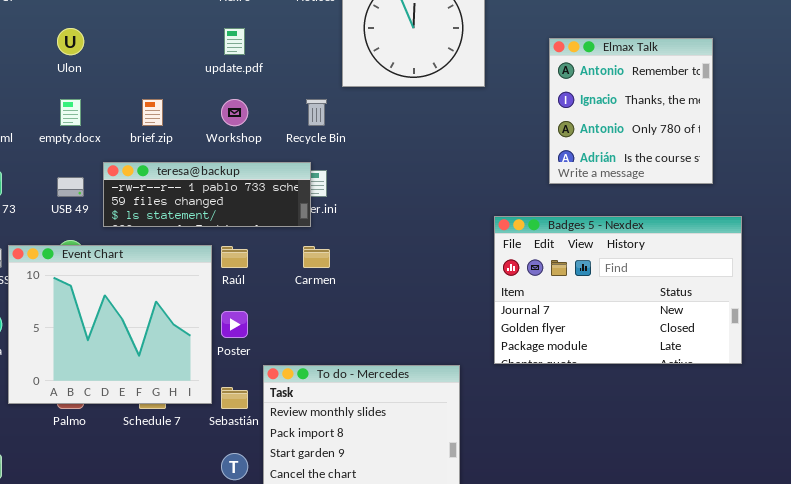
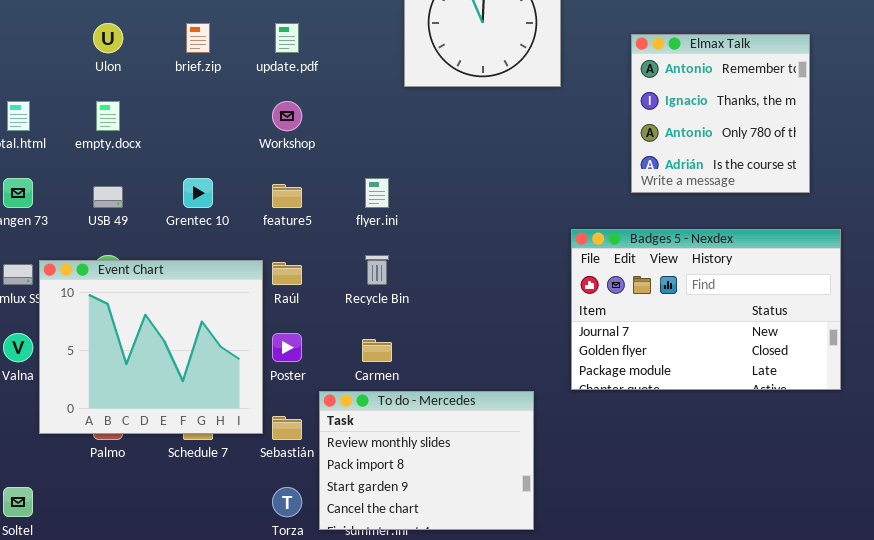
brief.zip: [142,99,163,126] -> [186,23,210,53], moved
Recycle Bin: [306,99,327,126] -> [365,255,389,285], moved
teresa@backup: [103,162,311,227] -> none, closed
Carmen: [303,246,330,268] -> [362,339,392,362], moved

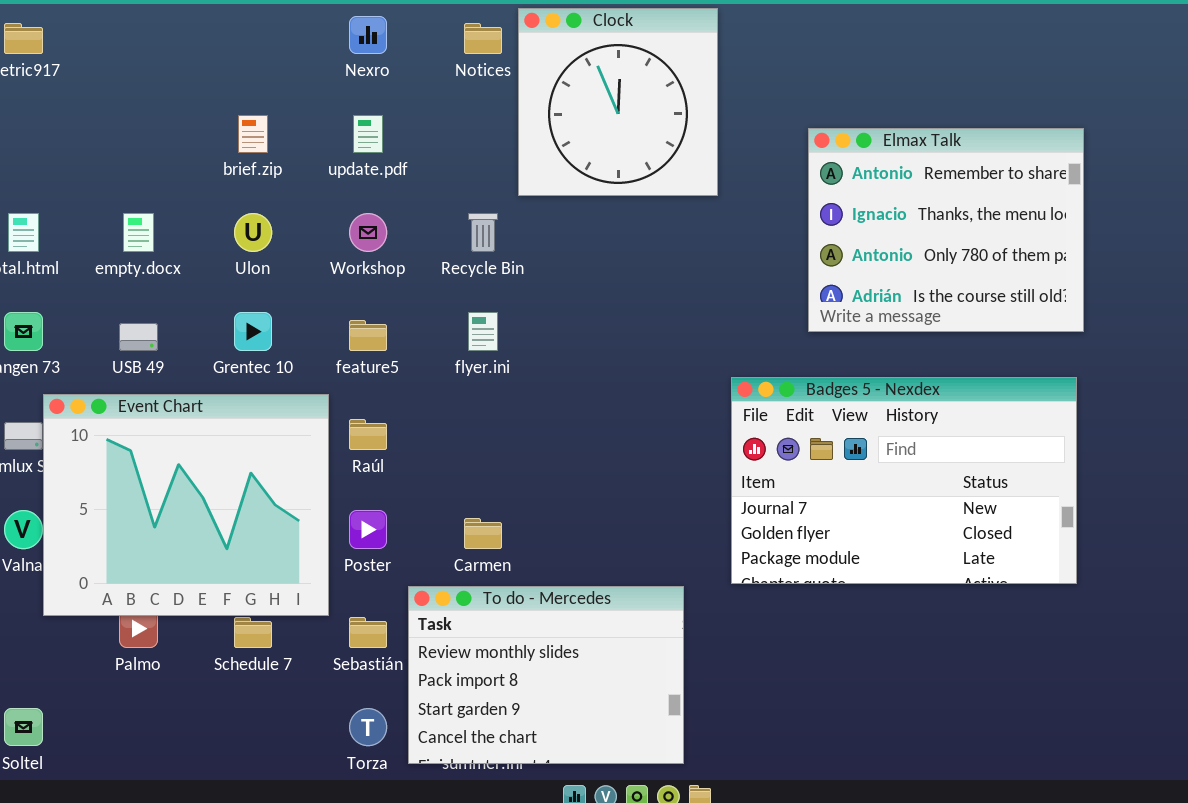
Ulon: [93,23,123,53] -> [234,213,272,252], moved
Elmax Talk: [631,34,810,193] -> [808,128,1084,332], resized
Recycle Bin: [365,255,389,285] -> [468,213,498,252], moved
Event Chart: [39,260,263,434] -> [43,394,329,616], moved

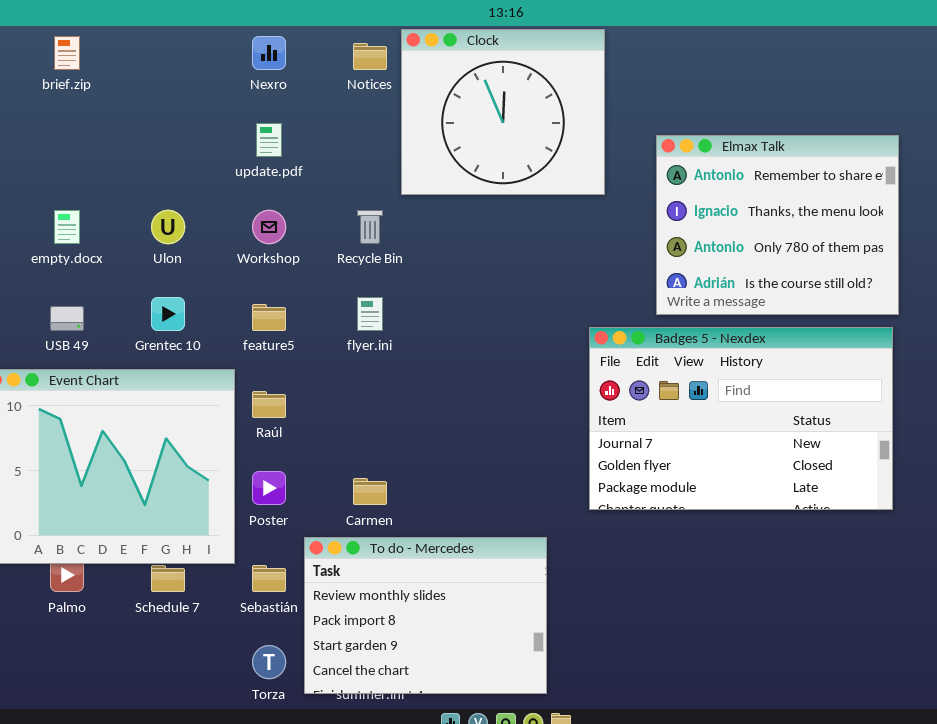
Clock: [518,8,718,196] -> [401,29,605,195], resized
brief.zip: [238,115,268,153] -> [54,36,80,70], moved
Badges 5 - Nexdex: [731,377,1077,584] -> [589,327,893,510], moved

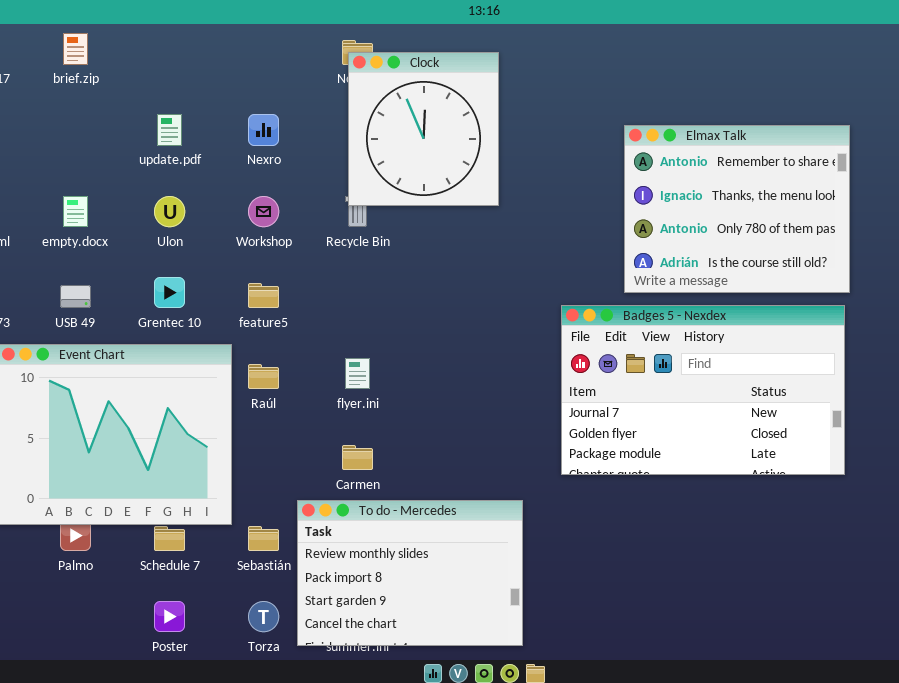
Clock: [401,29,605,195] -> [348,52,499,206], moved, resized
Nexro: [252,36,286,70] -> [248,114,279,146], moved
update.pdf: [256,123,282,157] -> [157,114,182,146], moved
flyer.ini: [357,297,383,331] -> [345,358,370,389], moved
Poster: [252,471,286,505] -> [154,601,185,632], moved

